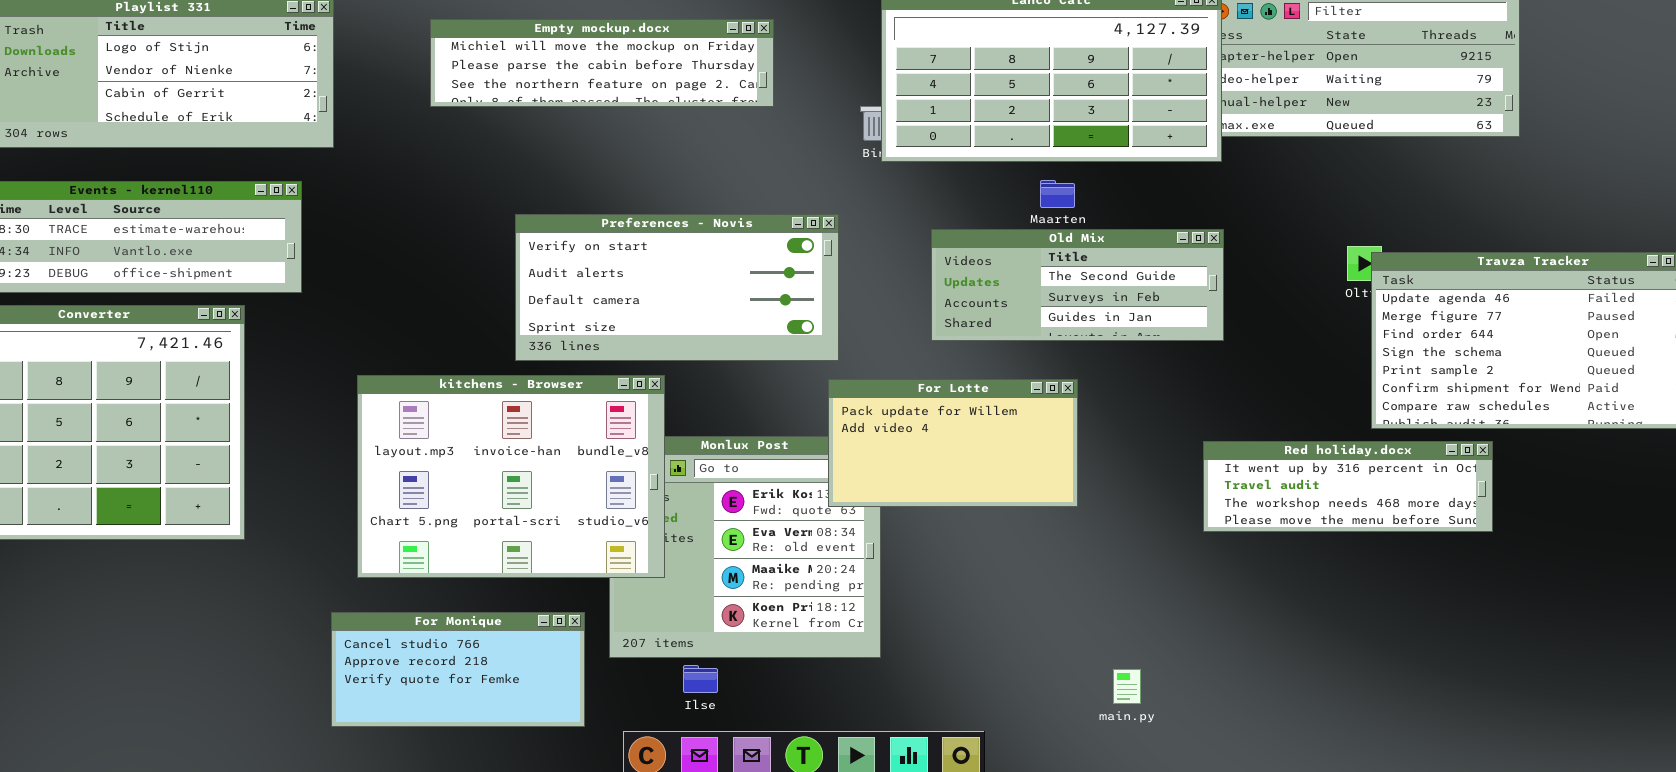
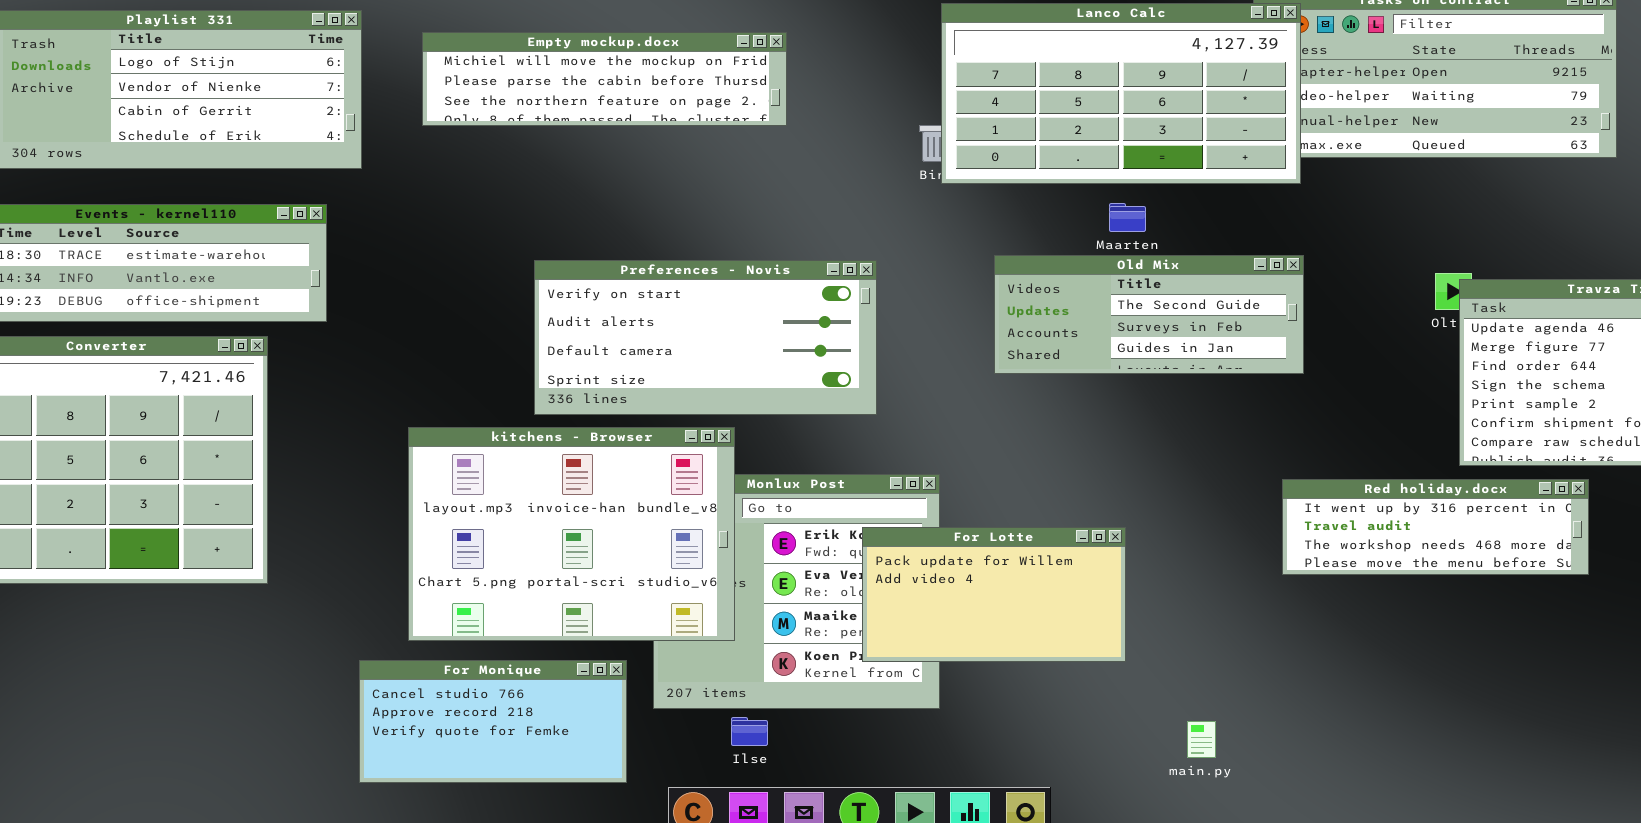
Empty mockup.docx: [430,19,774,107] -> [422,32,787,126], moved
Preferences - Novis: [515,214,839,361] -> [534,260,877,415], moved
kitchens - Browser: [357,375,665,578] -> [408,427,735,641], moved
For Lotte: [828,379,1078,507] -> [862,527,1126,662], moved

